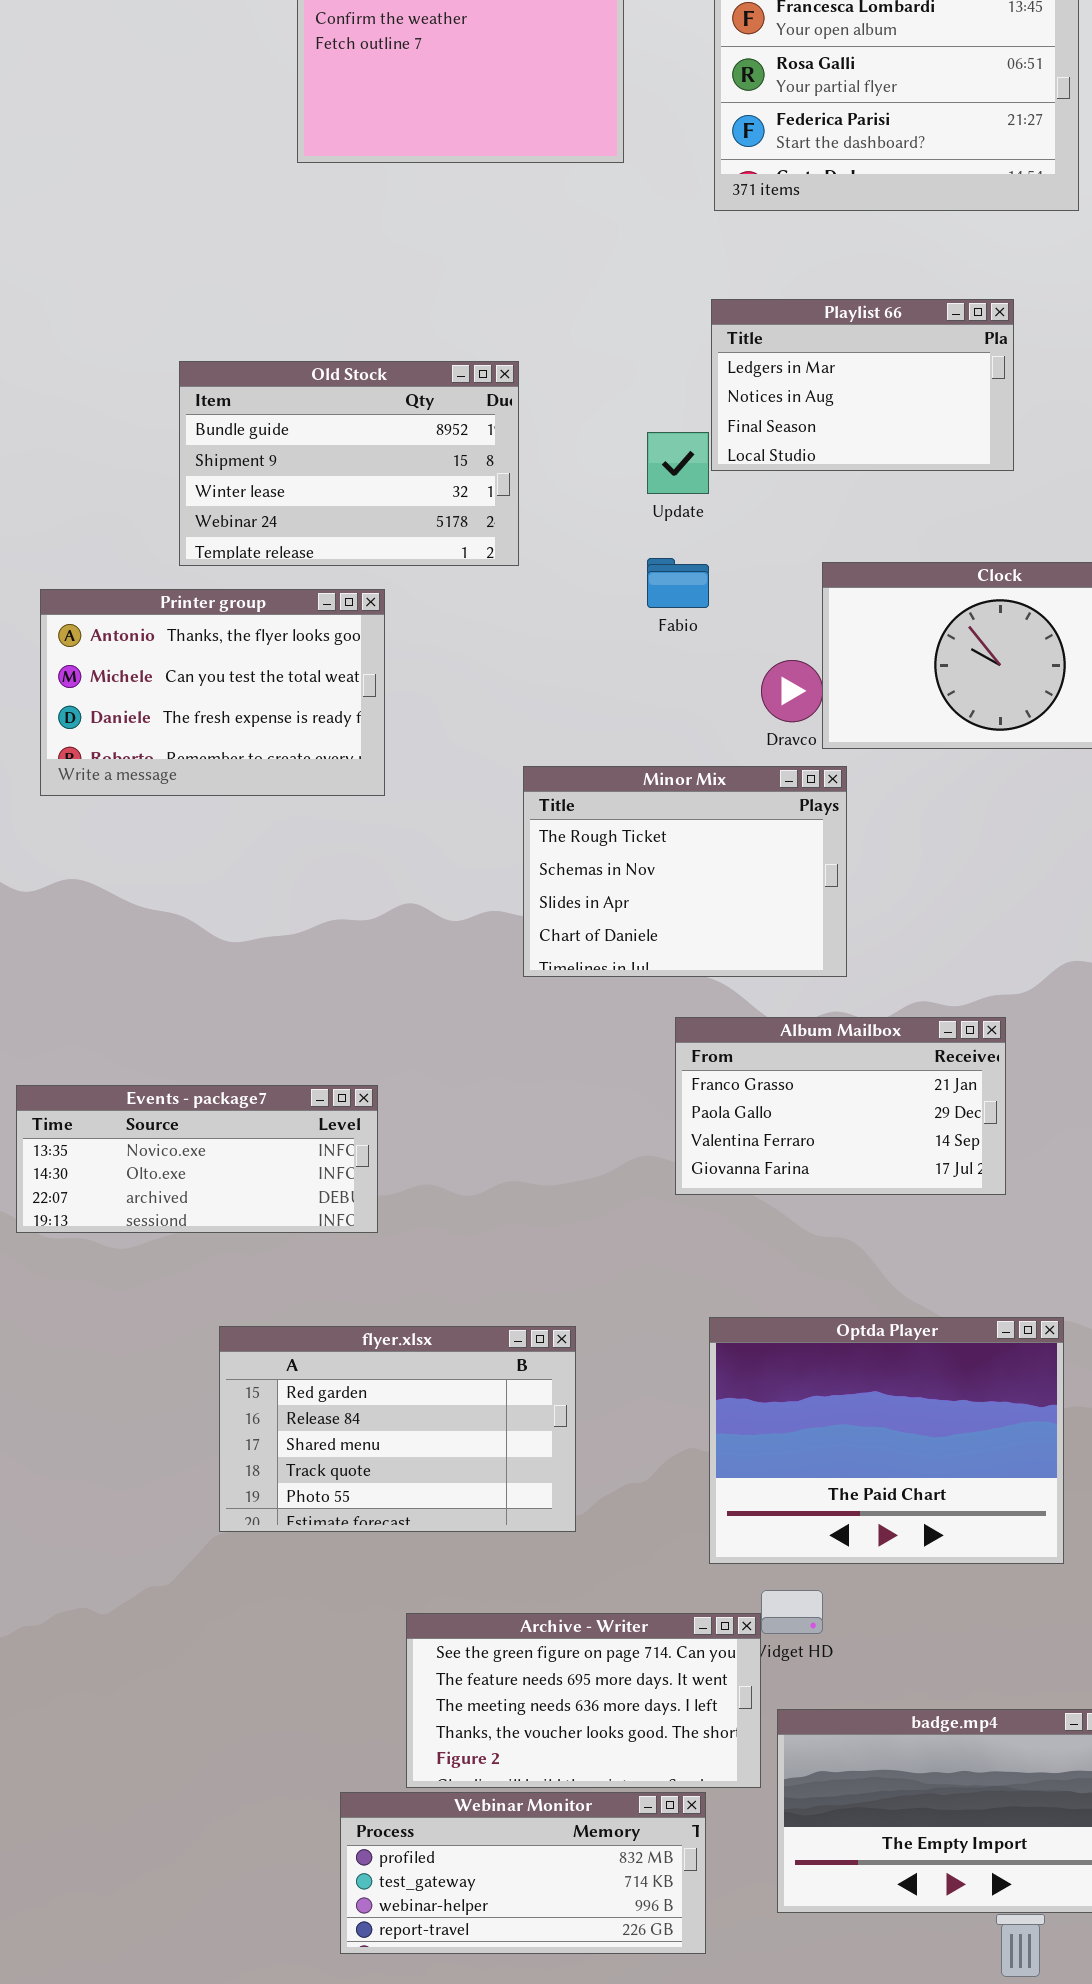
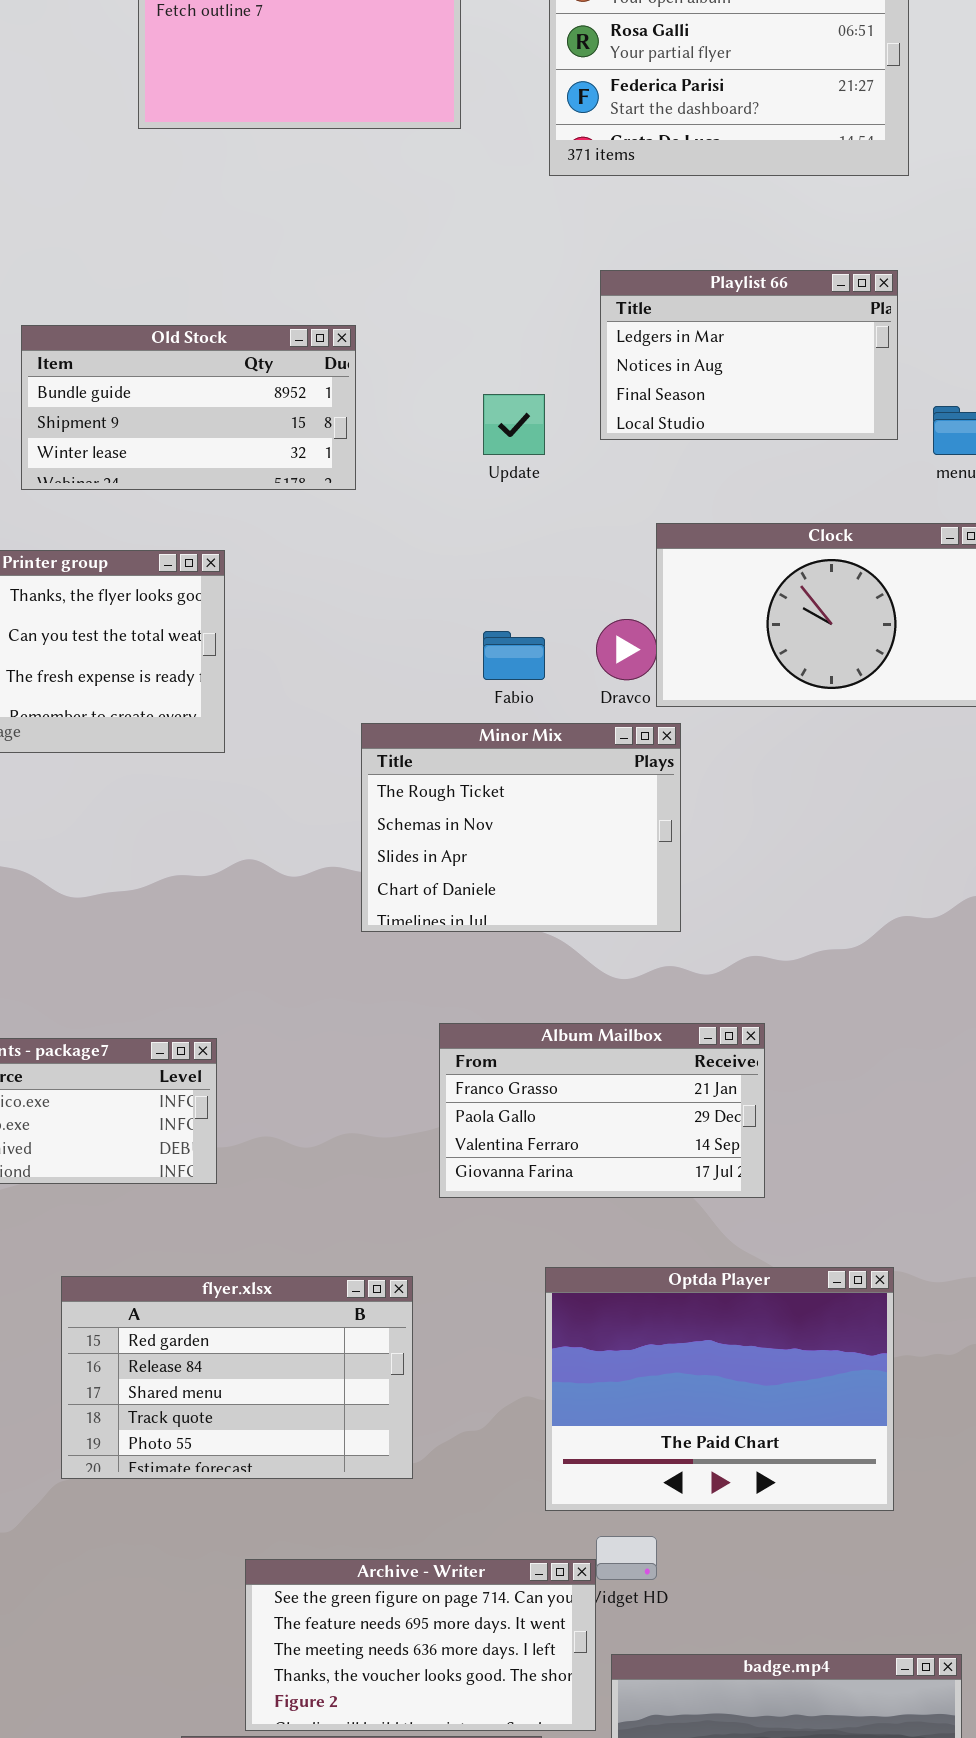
Playlist 66: [711,299,1014,471] -> [600,270,898,440], moved
Old Stock: [179,361,519,566] -> [21,325,356,490], resized
Fabio: [647,558,709,608] -> [483,631,545,680], moved
Album Mailbox: [675,1017,1006,1195] -> [439,1023,765,1198], moved

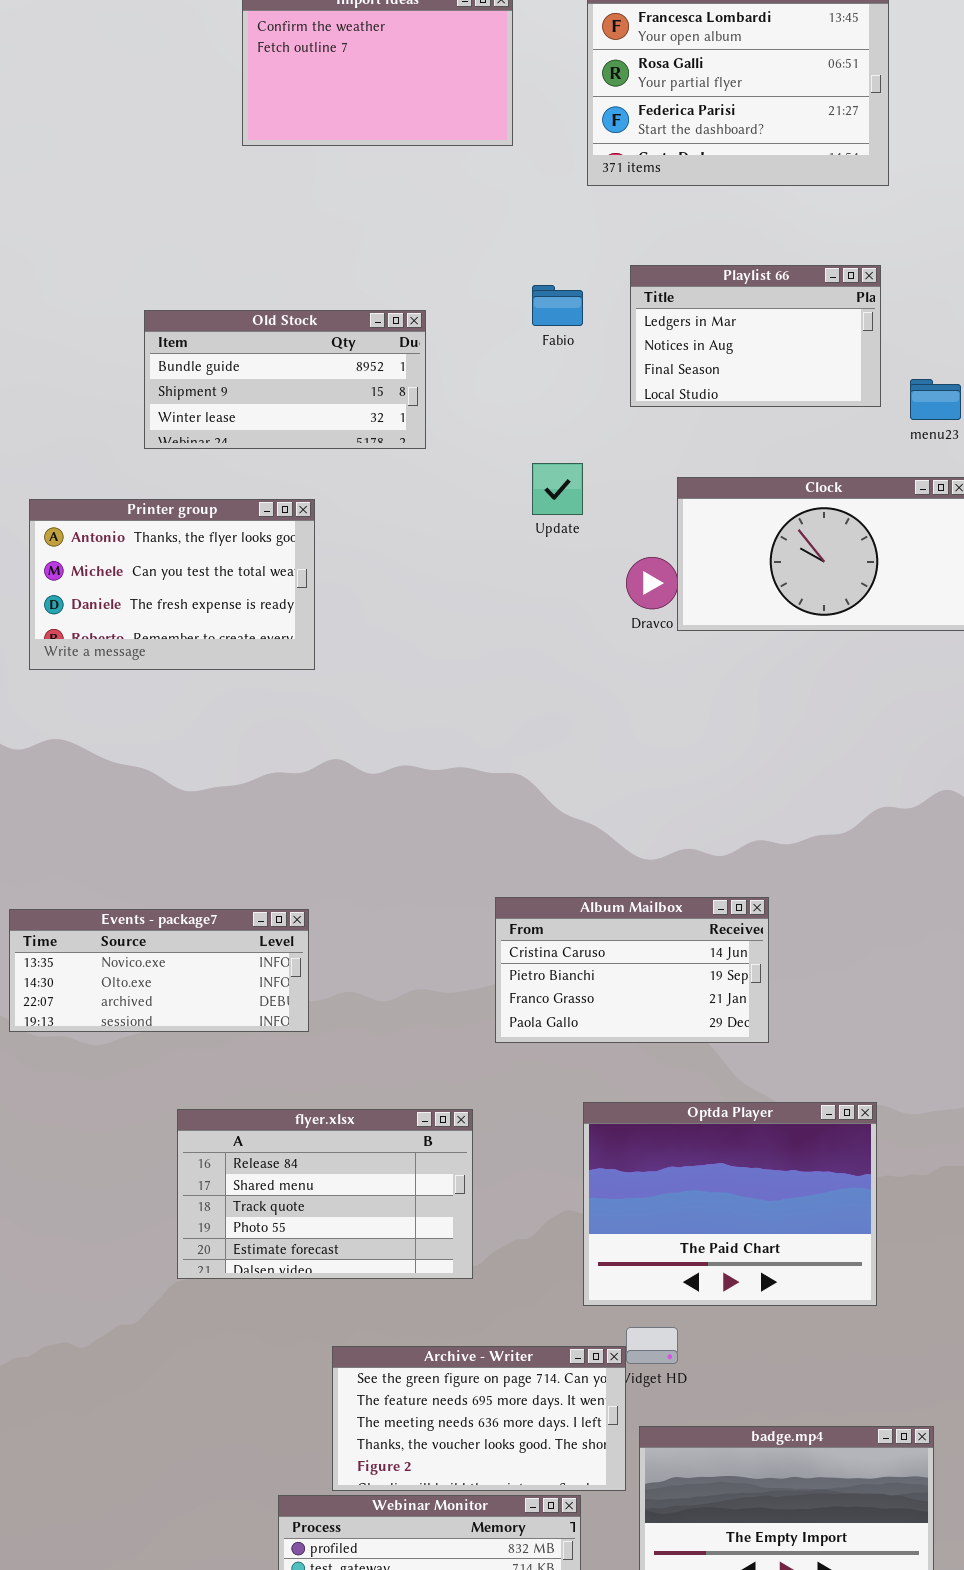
Update: [483,394,545,455] -> [532,463,583,515], moved
Fabio: [483,631,545,680] -> [532,285,583,326], moved
Minor Mix: [361,723,681,932] -> none, closed
Album Mailbox: [439,1023,765,1198] -> [495,897,769,1043], scrolled up 2 rows
flyer.xlsx: [61,1276,413,1479] -> [177,1109,473,1279], scrolled down 1 row

